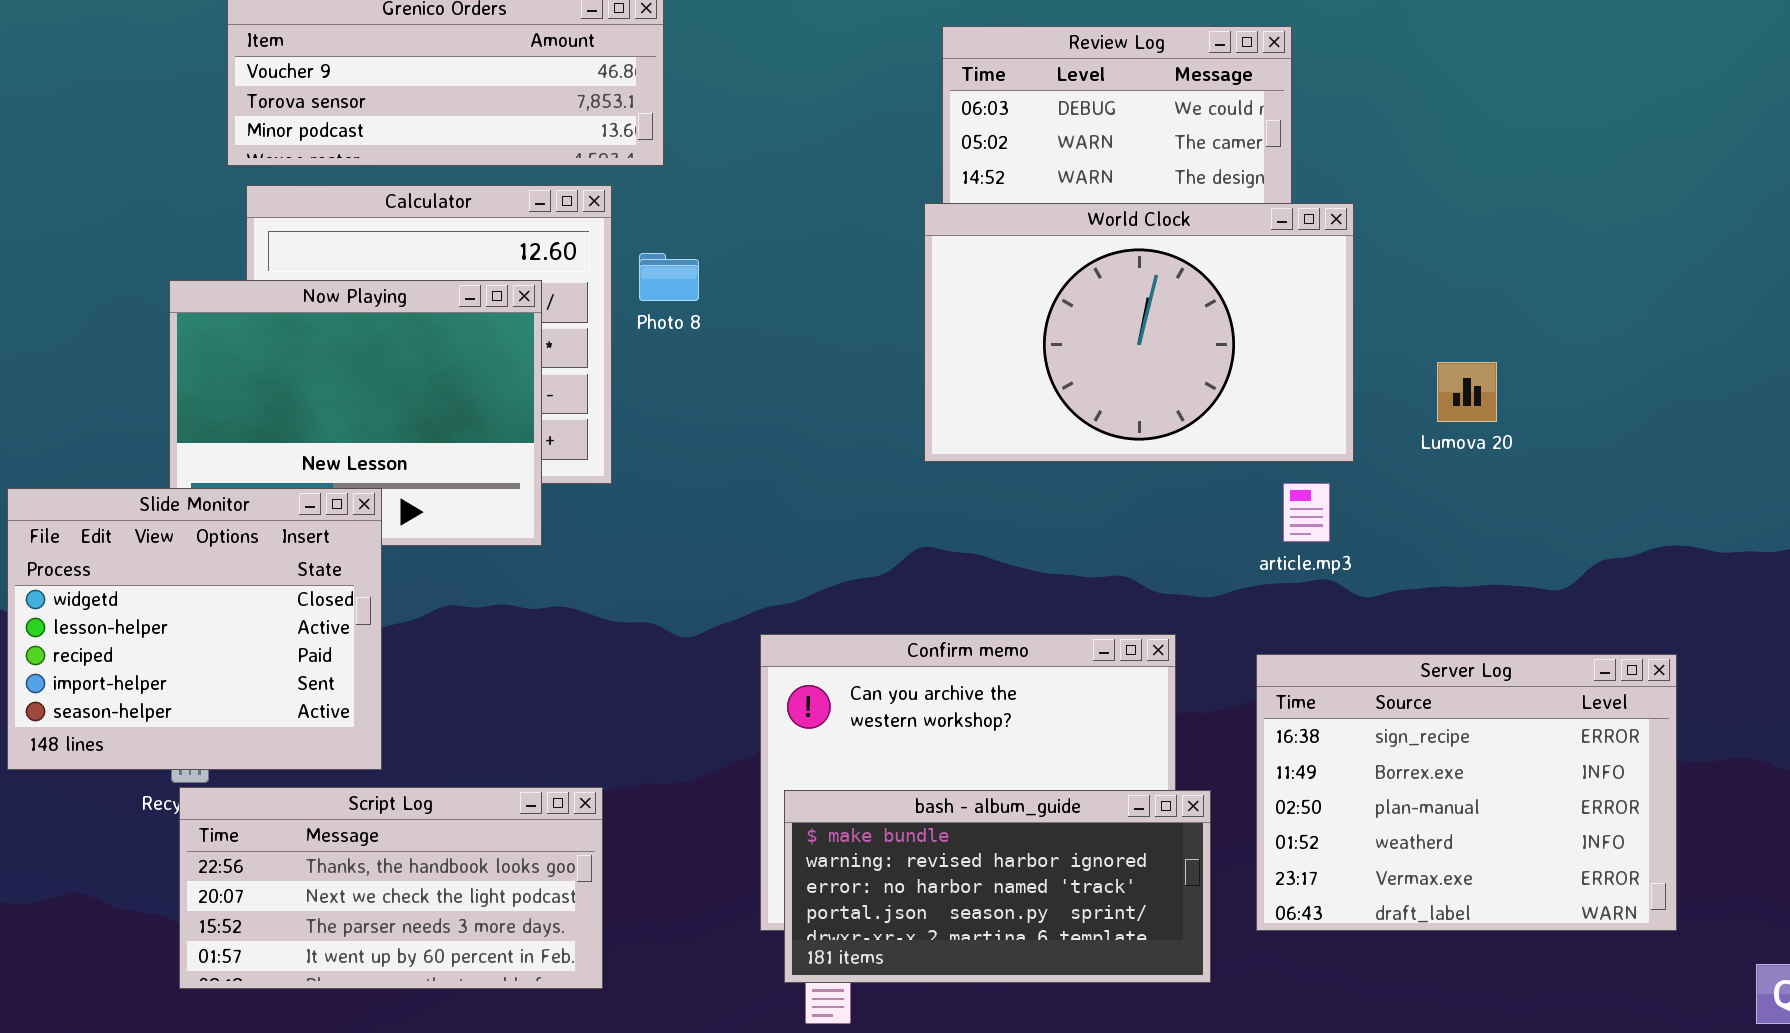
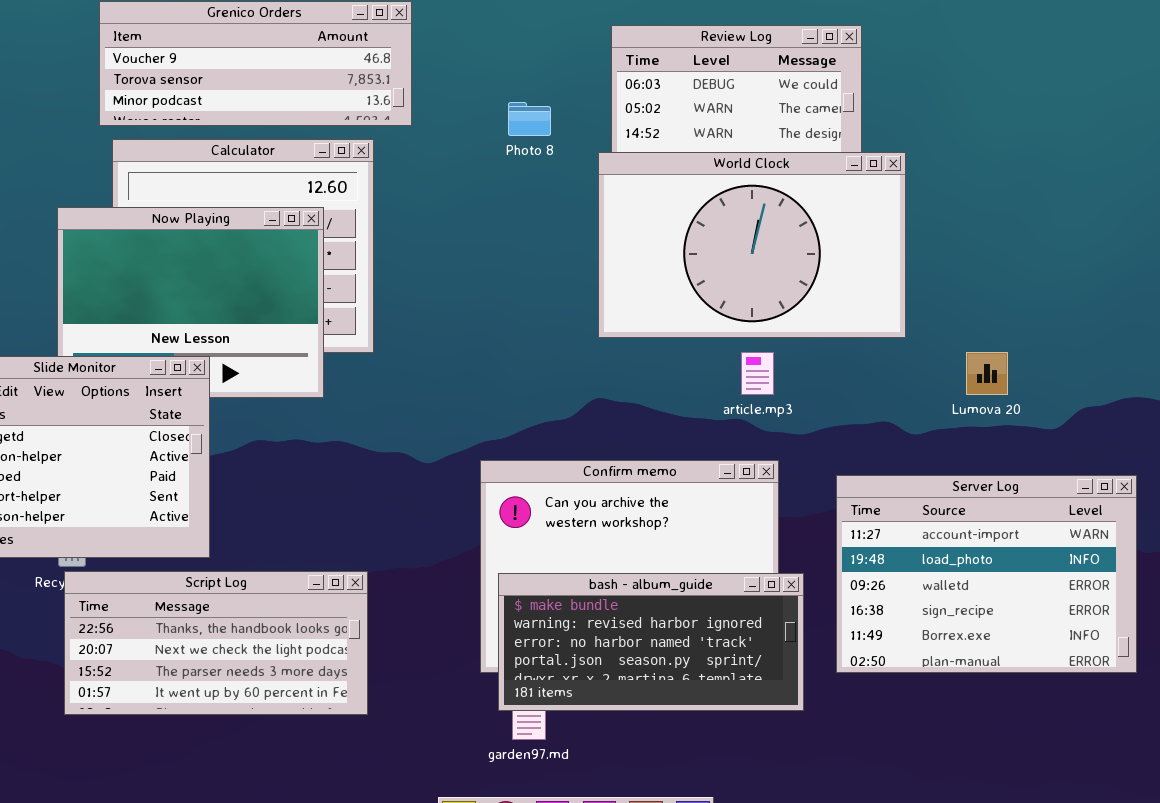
Photo 8: [639,253,699,301] -> [508,102,551,136], moved
Lumova 20: [1437,362,1497,422] -> [966,352,1008,395], moved
article.mp3: [1283,483,1330,542] -> [741,352,774,395], moved
Server Log: [1256,654,1677,931] -> [836,475,1137,673], scrolled up 3 rows

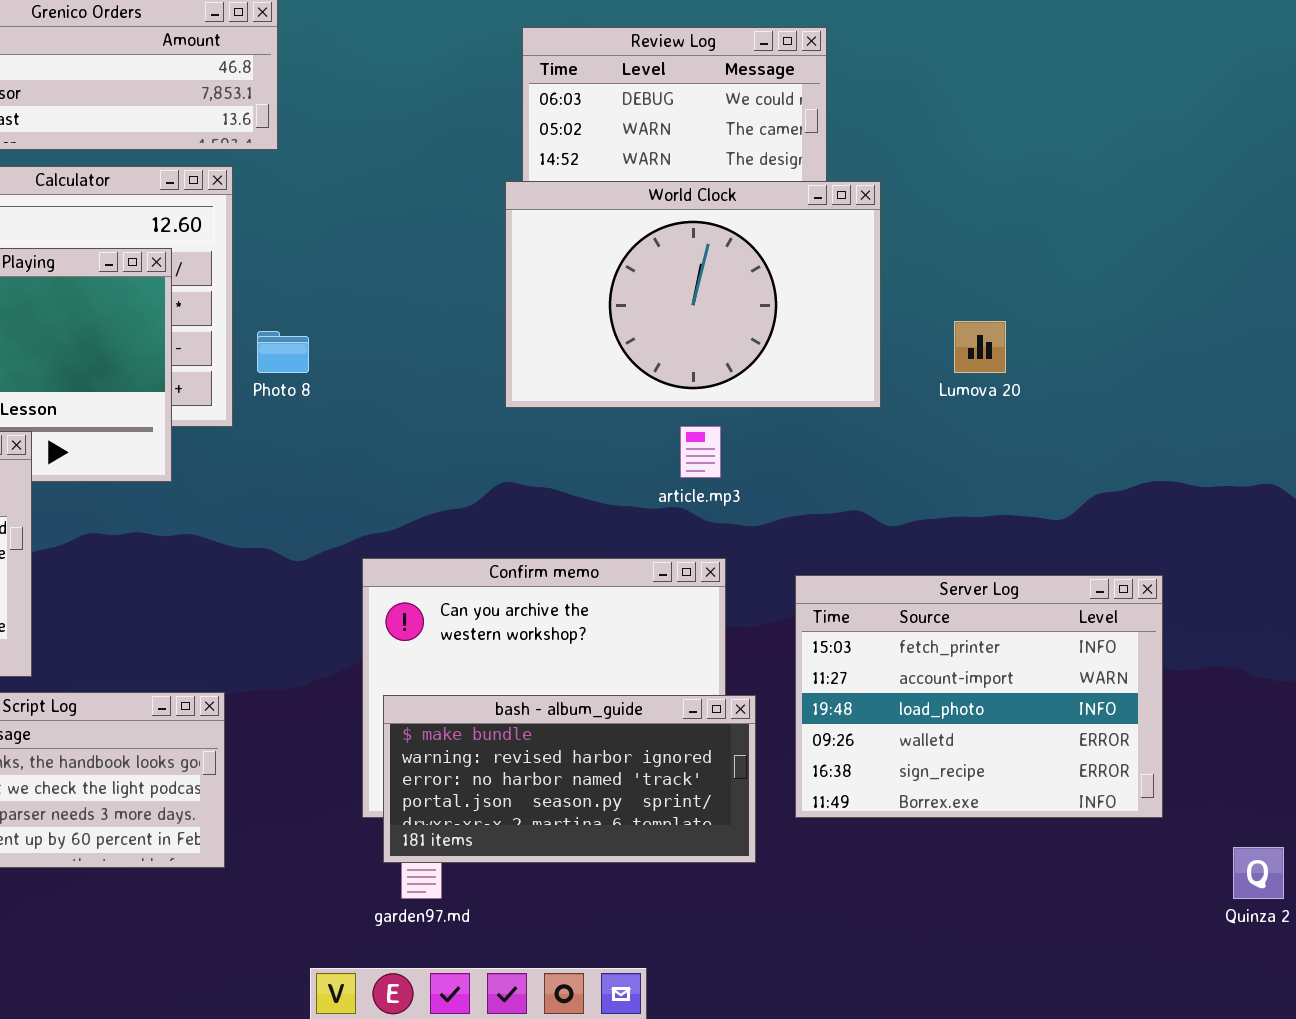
Photo 8: [508,102,551,136] -> [257,331,309,373], moved
Lumova 20: [966,352,1008,395] -> [954,321,1006,373], moved
Server Log: [836,475,1137,673] -> [795,575,1163,818], scrolled up 1 row

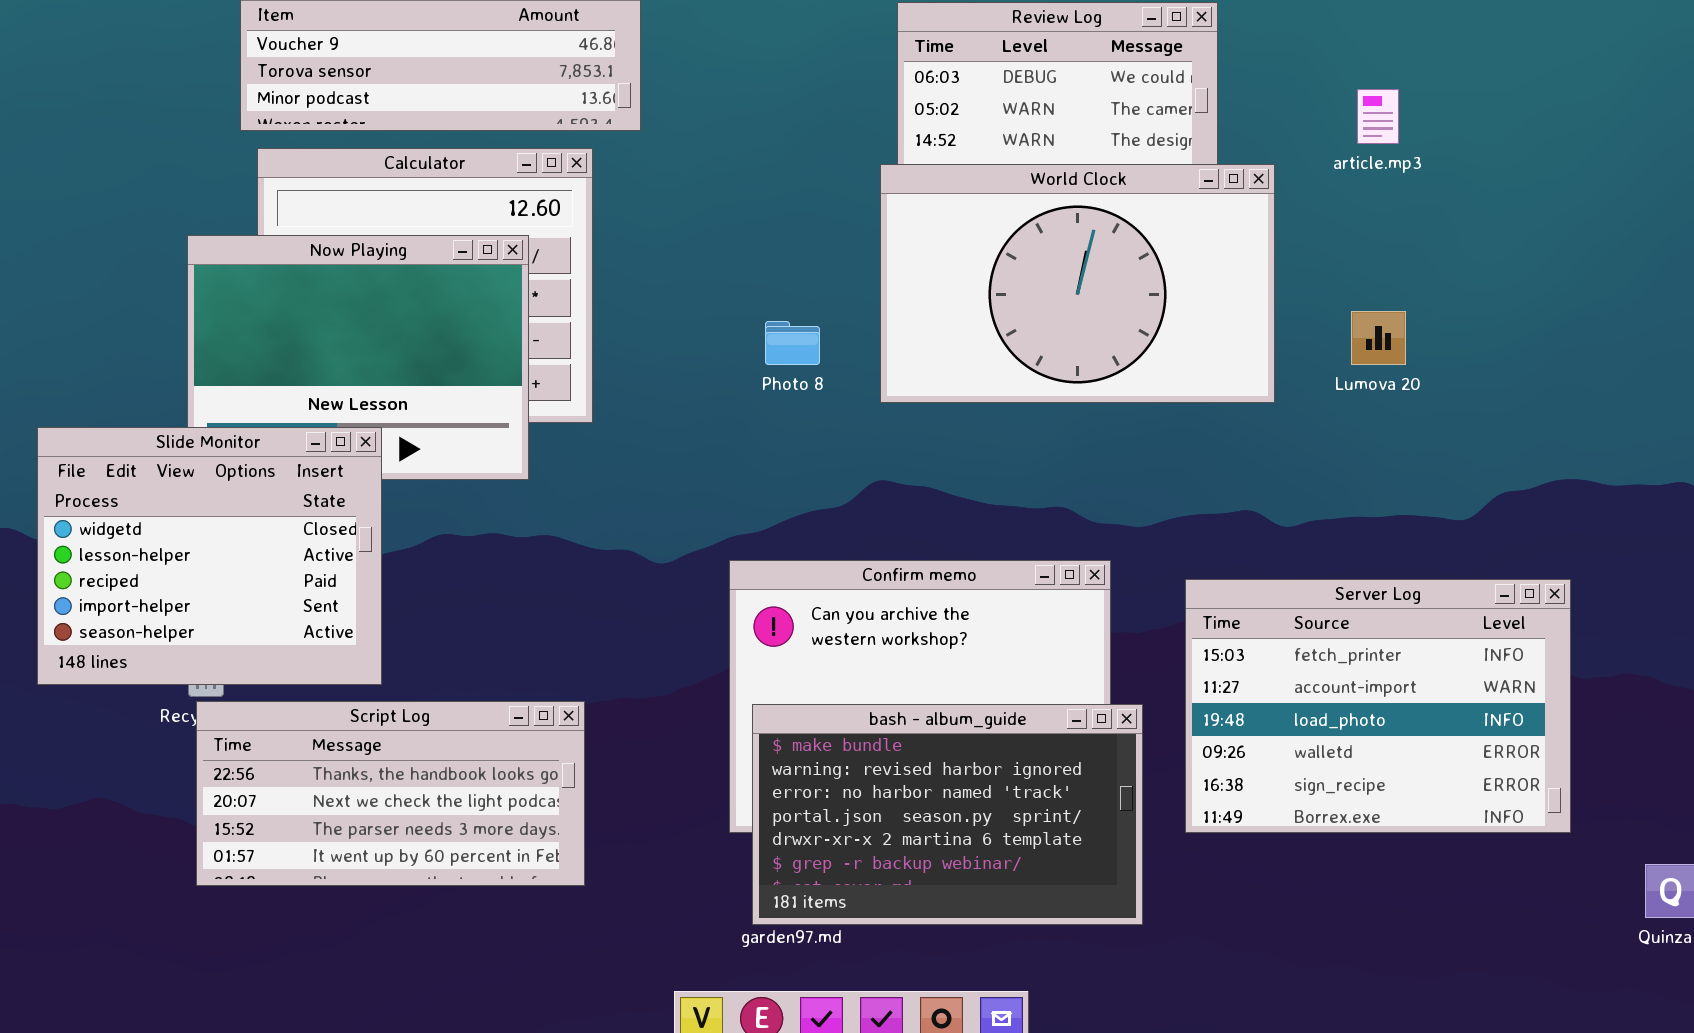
Photo 8: [257,331,309,373] -> [765,321,820,365], moved
article.mp3: [680,426,721,478] -> [1357,89,1399,144], moved
bash - album_guide: [383,695,756,863] -> [752,704,1143,925], resized

